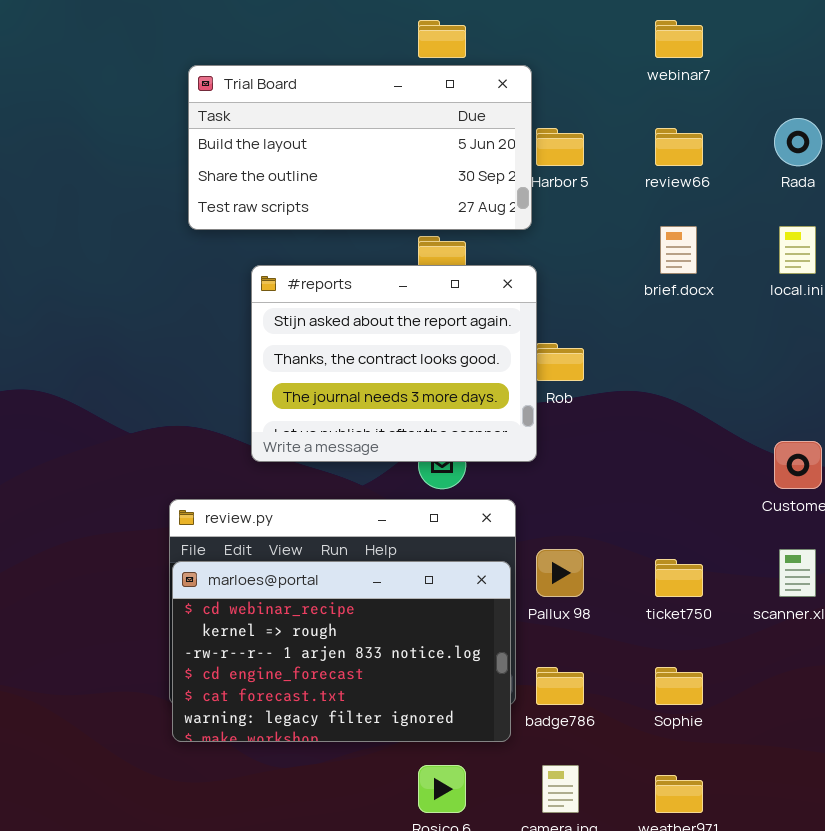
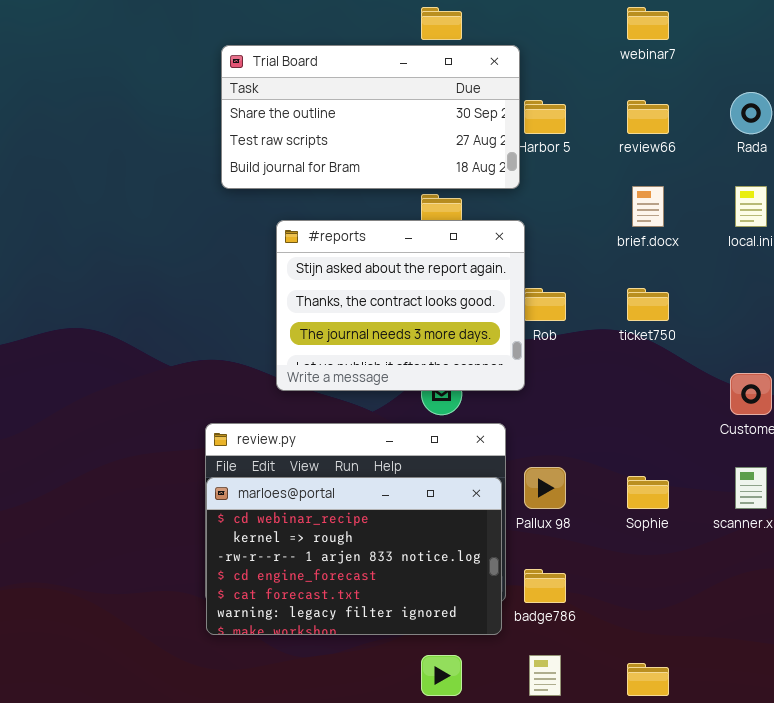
Trial Board: [188,65,532,230] -> [221,45,520,189], scrolled down 1 row
ticket750: [655,559,703,597] -> [627,288,669,321], moved
Sophie: [655,667,703,705] -> [627,476,669,509], moved

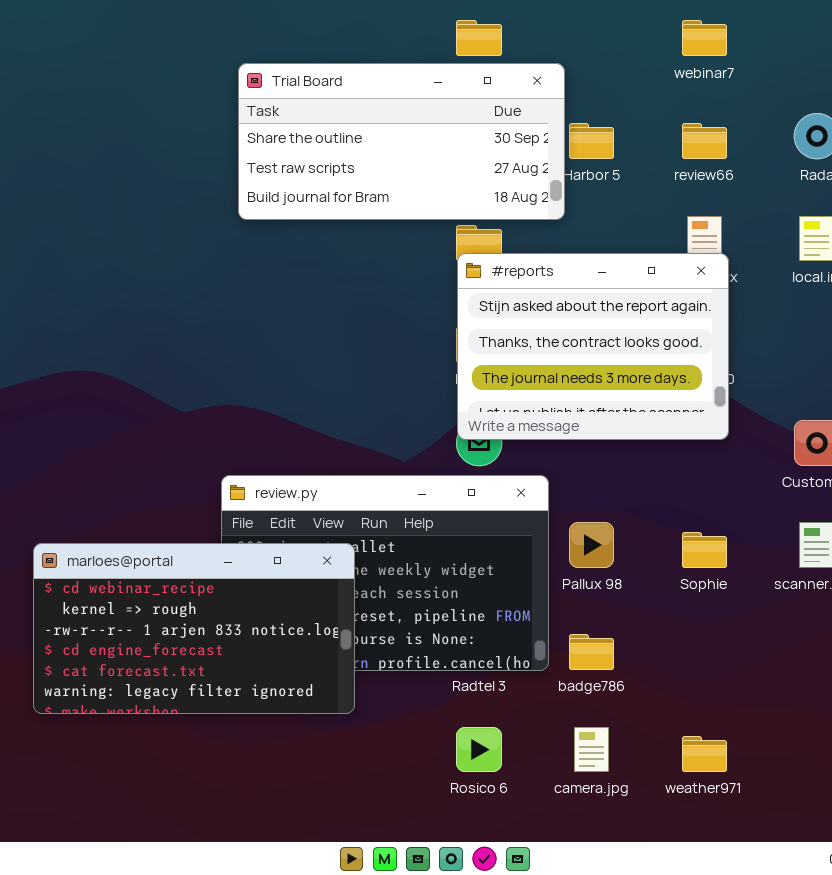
#reports: [276,220,525,391] -> [457,253,729,440], moved
marloes@portal: [206,477,502,635] -> [33,543,355,714], moved

